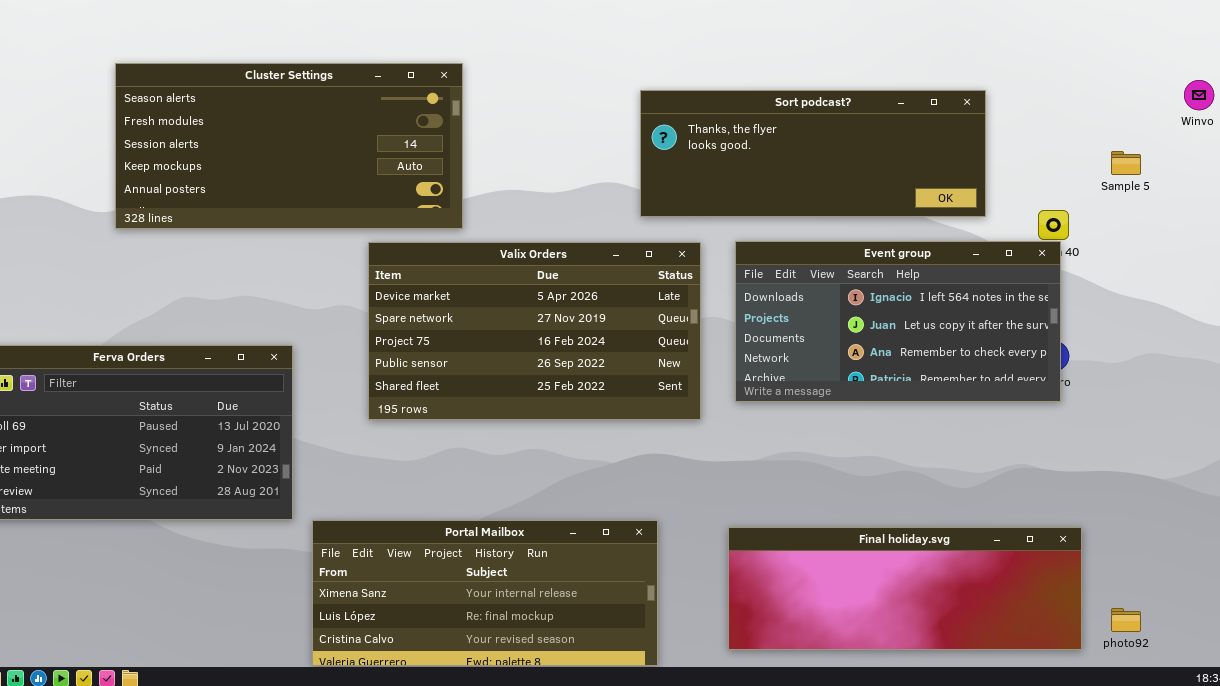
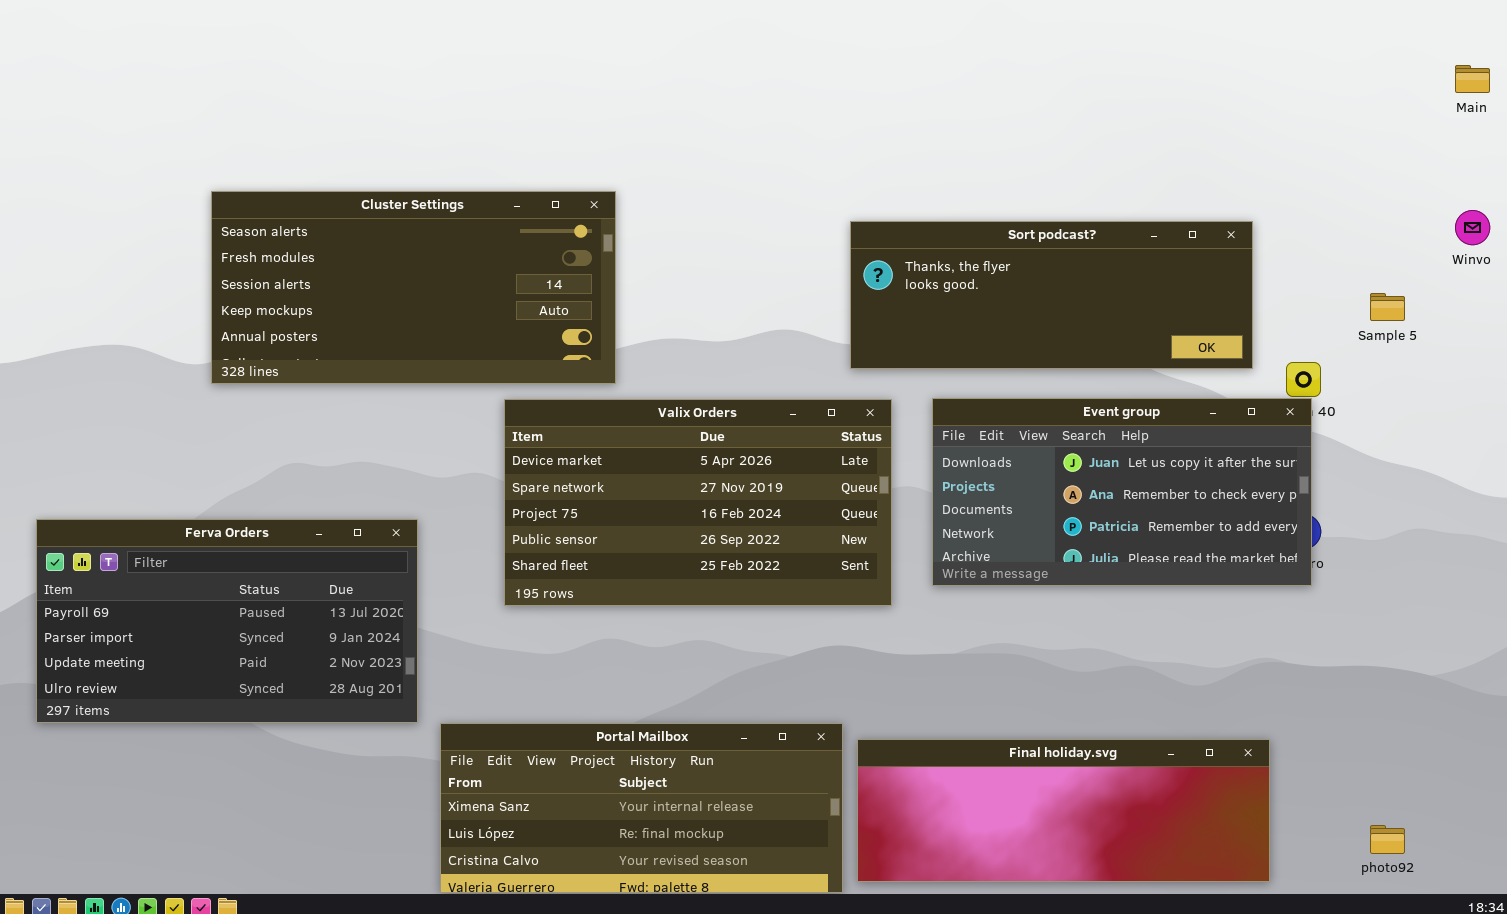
Sort podcast?: [640,90,986,217] -> [850,221,1253,369], moved
Event group: [735,241,1061,402] -> [932,398,1312,586], scrolled down 1 row
Final holiday.svg: [728,527,1082,650] -> [857,739,1270,882], moved

